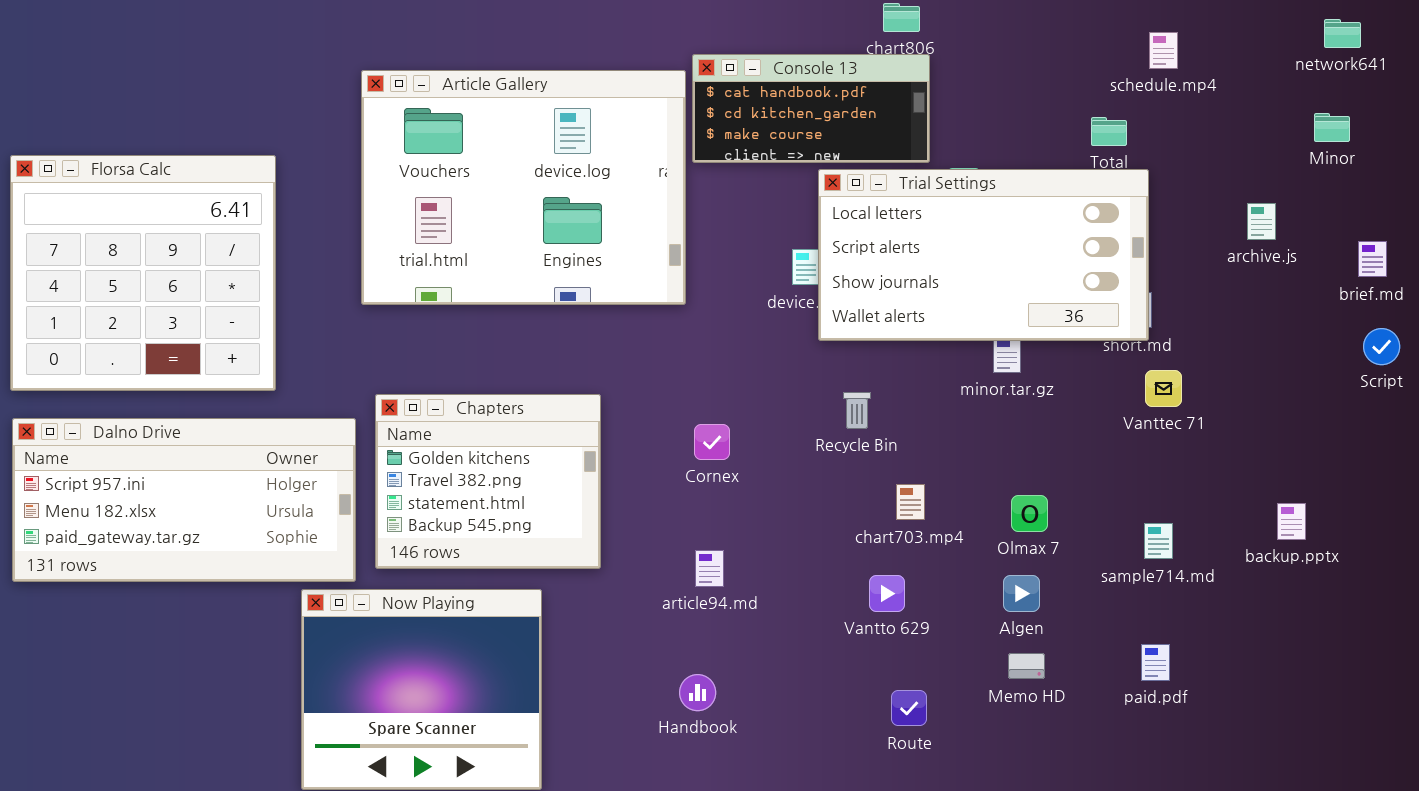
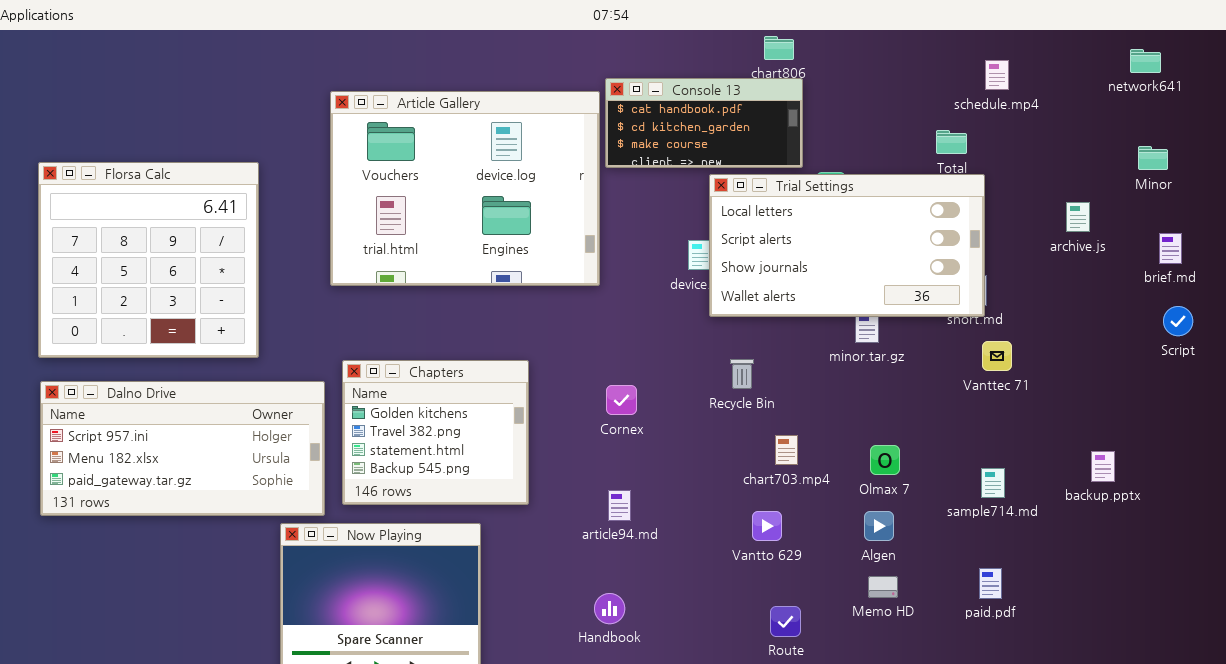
Minor: [1314,113,1350,142] -> [1138,146,1168,170], moved

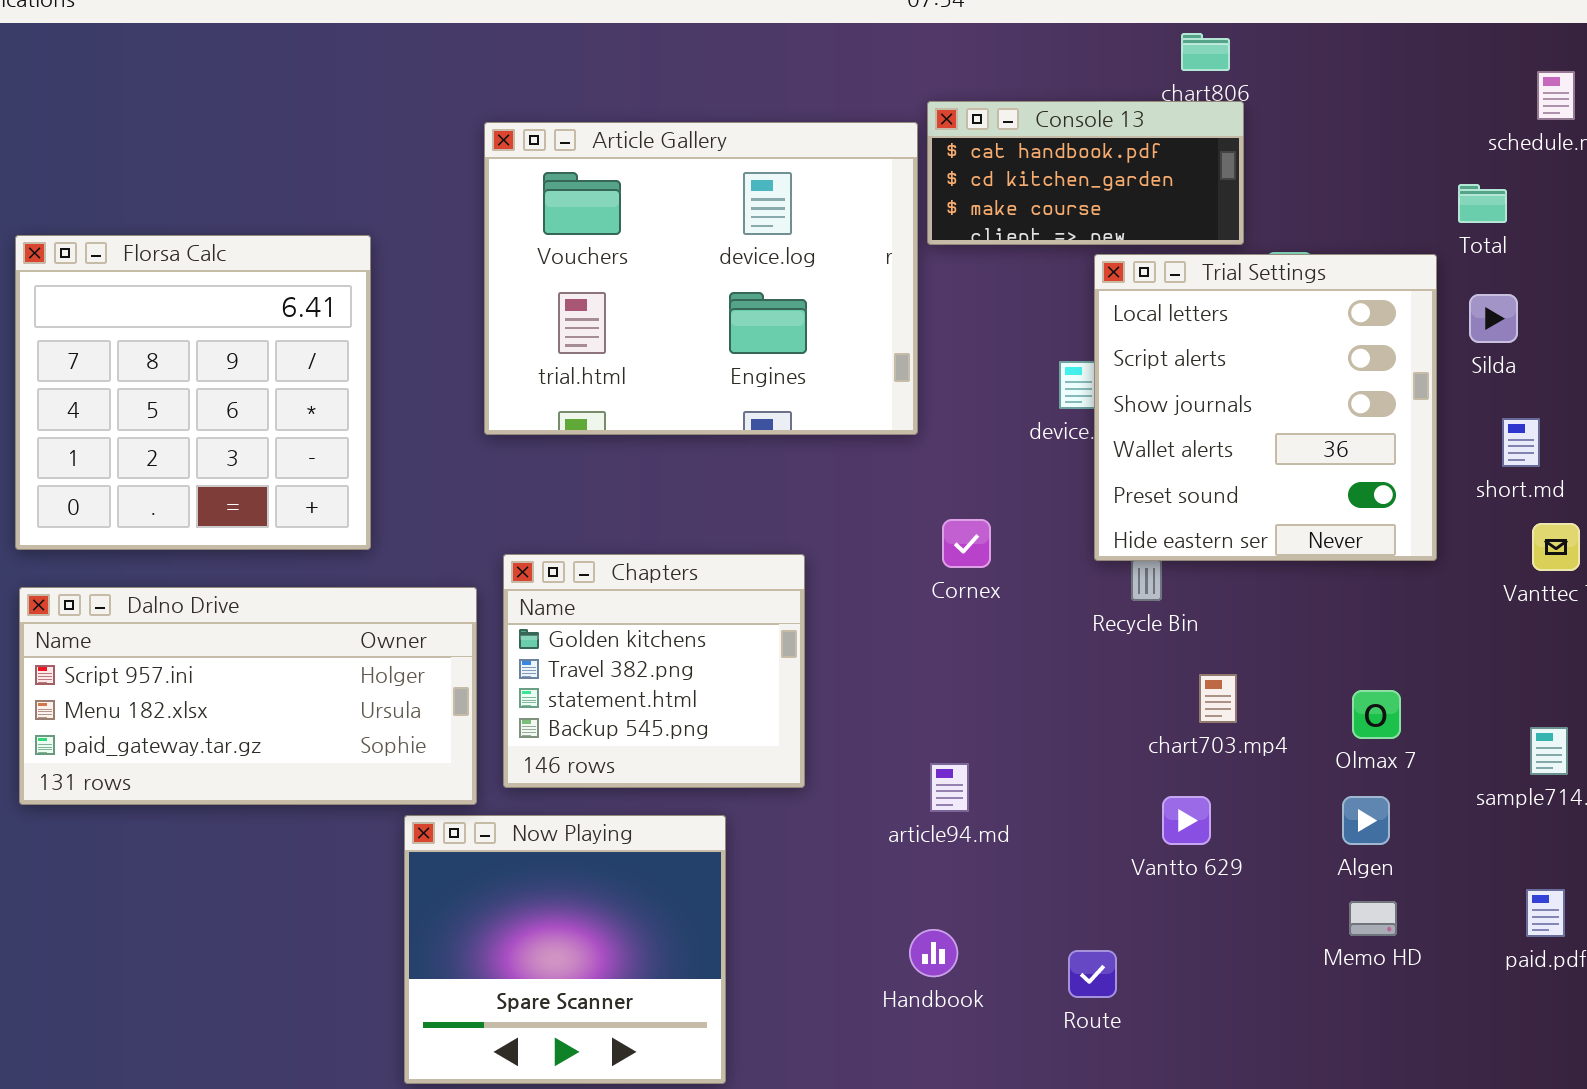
Trial Settings: [709,174,985,317] -> [1094,254,1437,561], resized
Cornex: [606,385,637,415] -> [942,519,991,568], moved
Route: [770,606,801,637] -> [1068,950,1117,998], moved

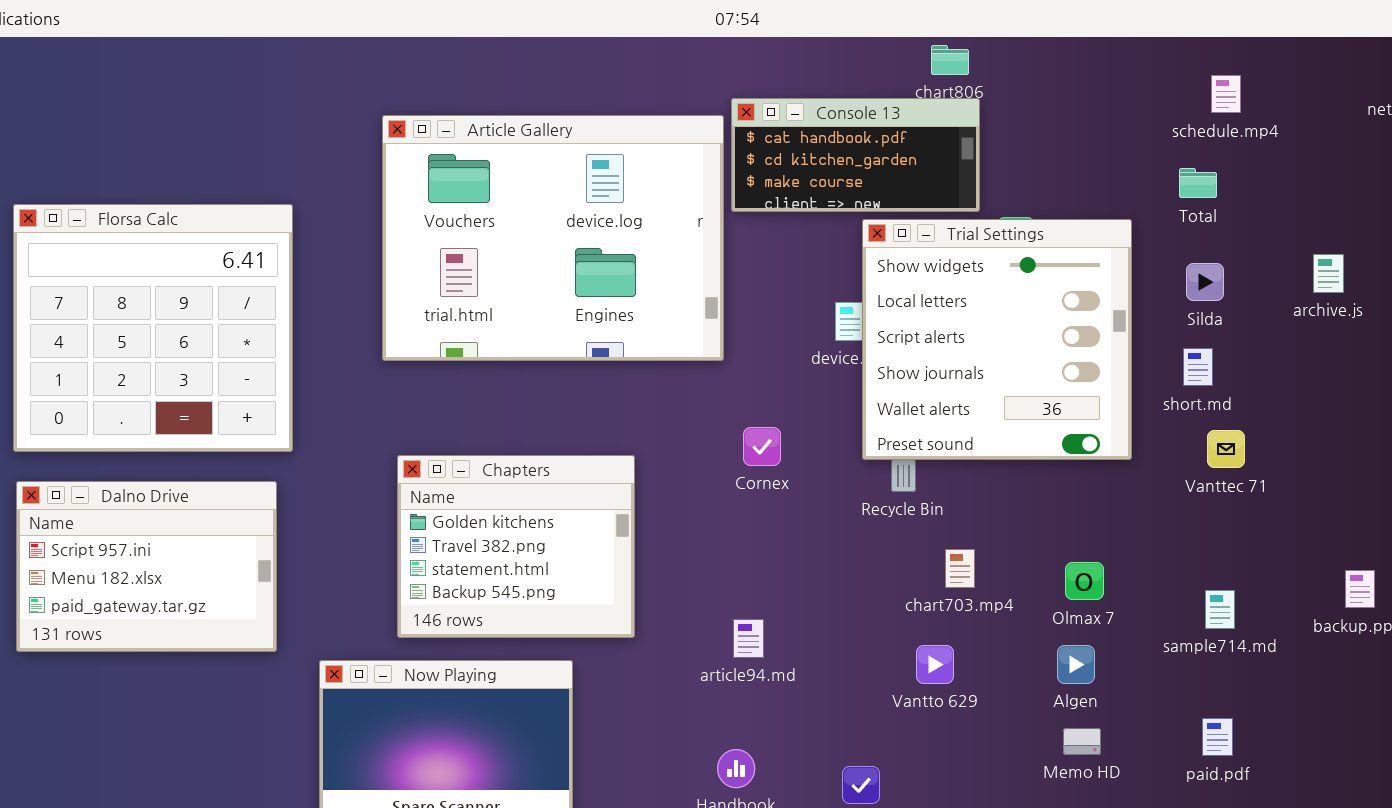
Total: [1458,184,1507,223] -> [1179,168,1217,198], moved
Trial Settings: [1094,254,1437,561] -> [862,219,1132,460], scrolled up 1 row
Silda: [1469,294,1518,343] -> [1186,263,1224,301], moved
Dalno Drive: [19,587,477,805] -> [16,481,277,652], resized

